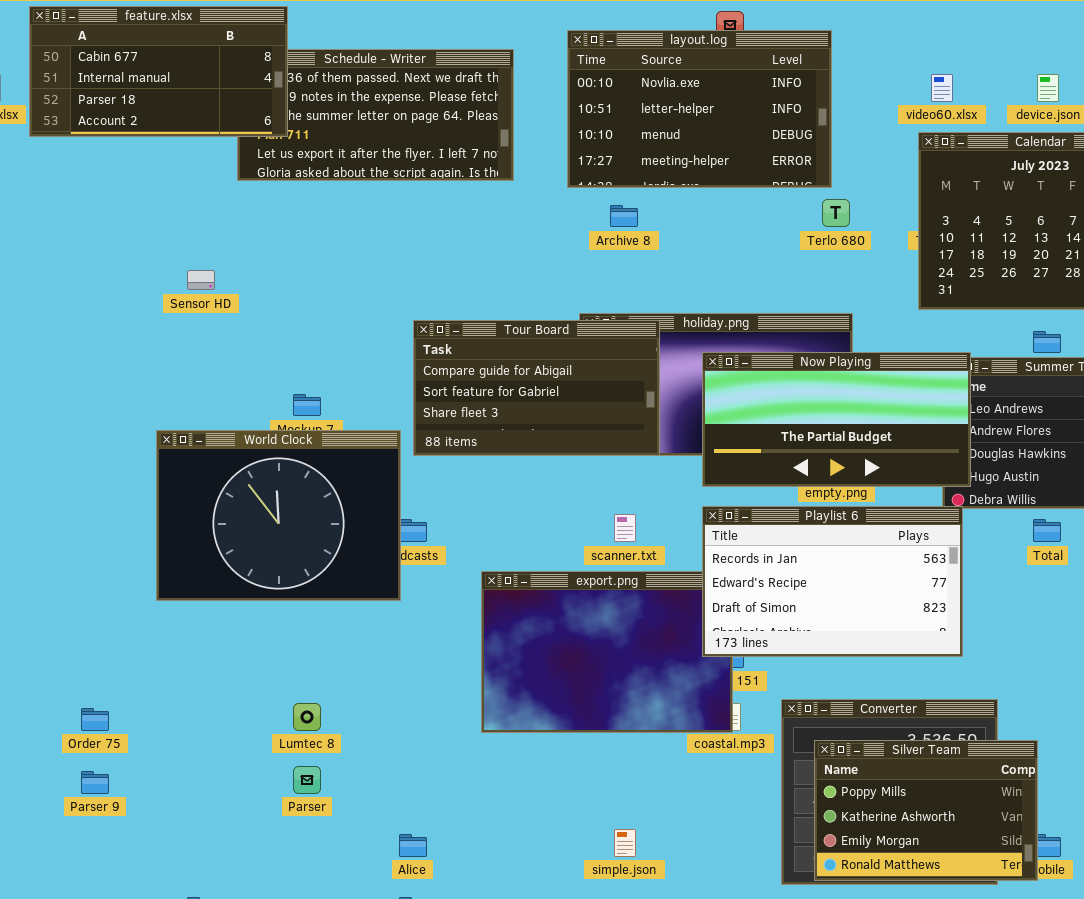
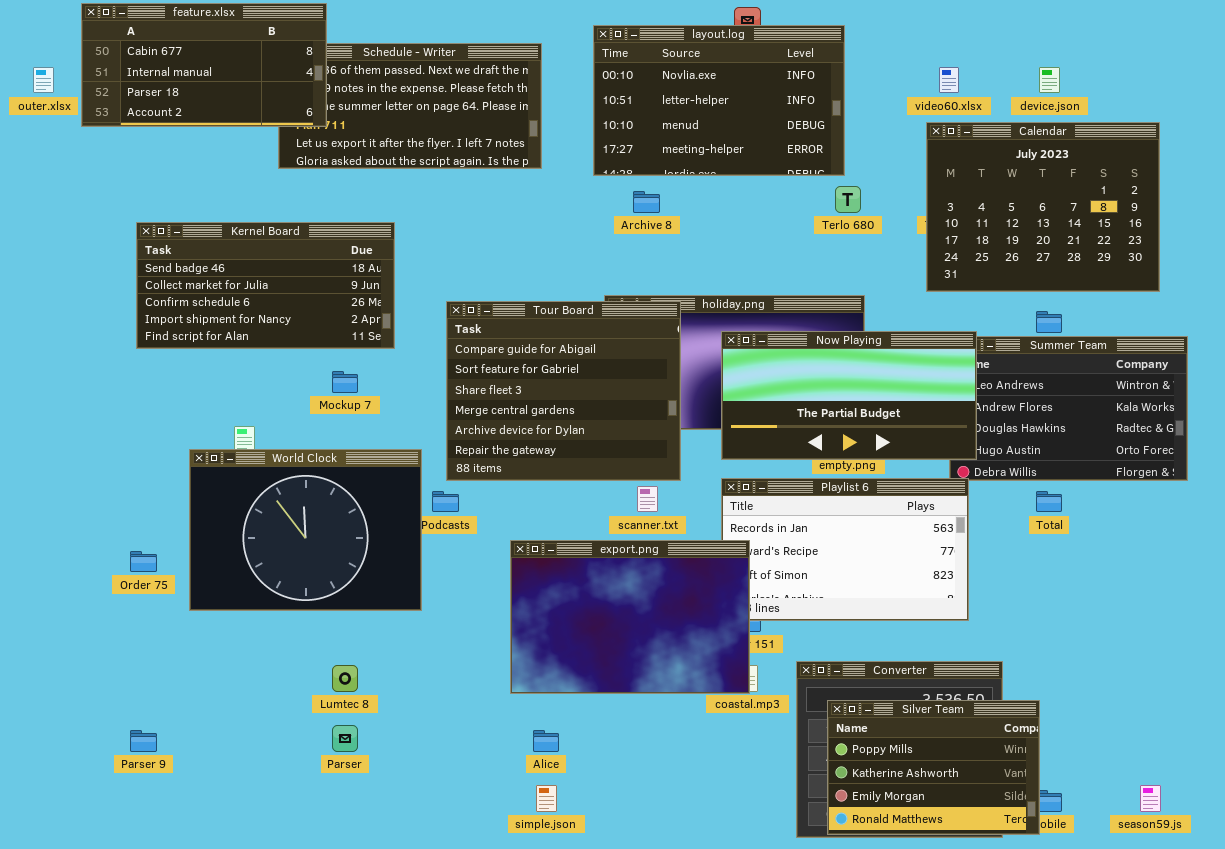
Kernel Board: none -> [136,222,395,349], opened
Tour Board: [413,320,660,456] -> [446,301,681,481], resized
World Clock: [156,430,401,601] -> [189,449,422,611], moved
export.png: [481,571,733,733] -> [510,540,750,694], raised
Order 75: [81,708,109,731] -> [130,551,157,572], moved
simple.json: [614,829,636,857] -> [536,785,557,812], moved
Alice: [399,834,427,857] -> [533,730,559,752], moved

